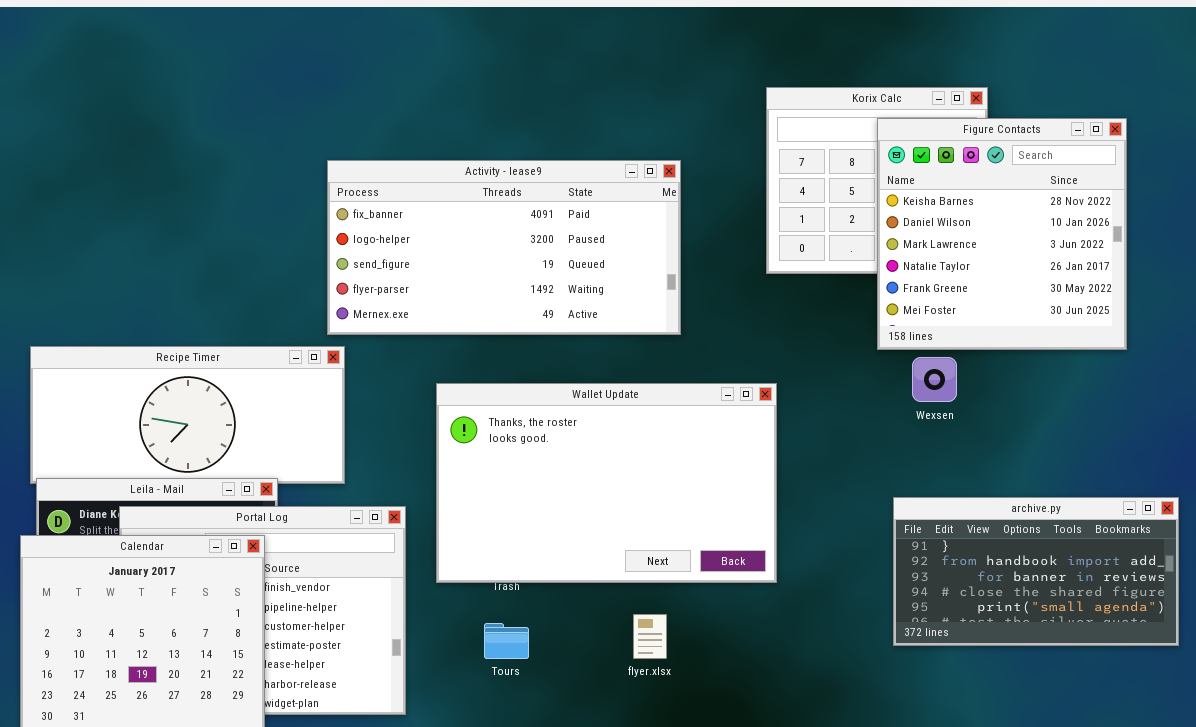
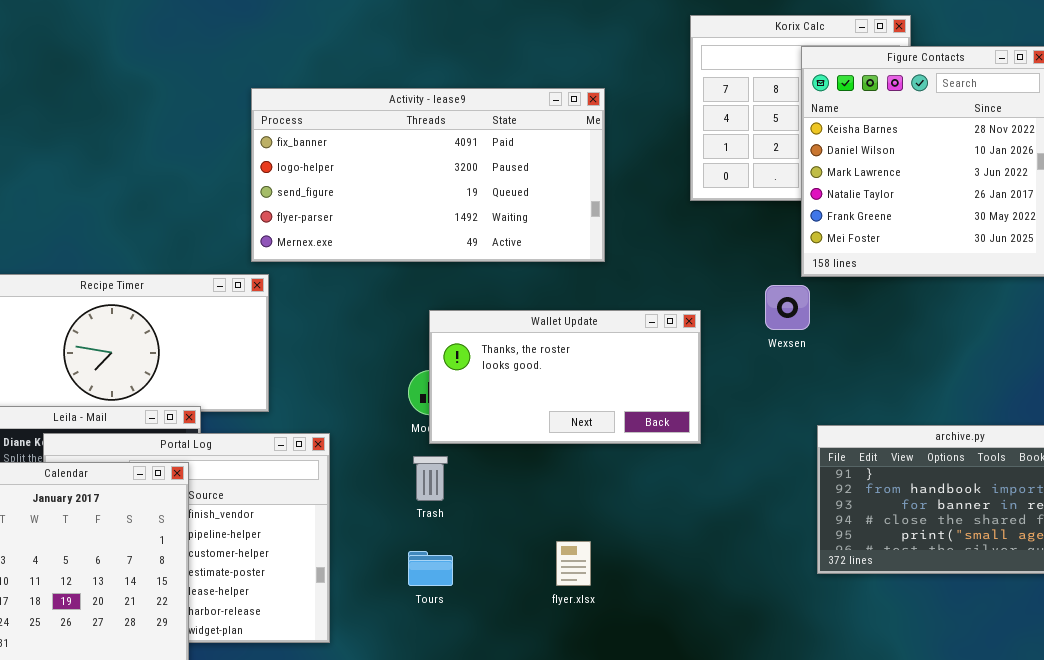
Wexsen: [912,357,957,402] -> [765,285,810,330], moved
Wallet Update: [436,383,777,583] -> [429,310,701,444], resized

